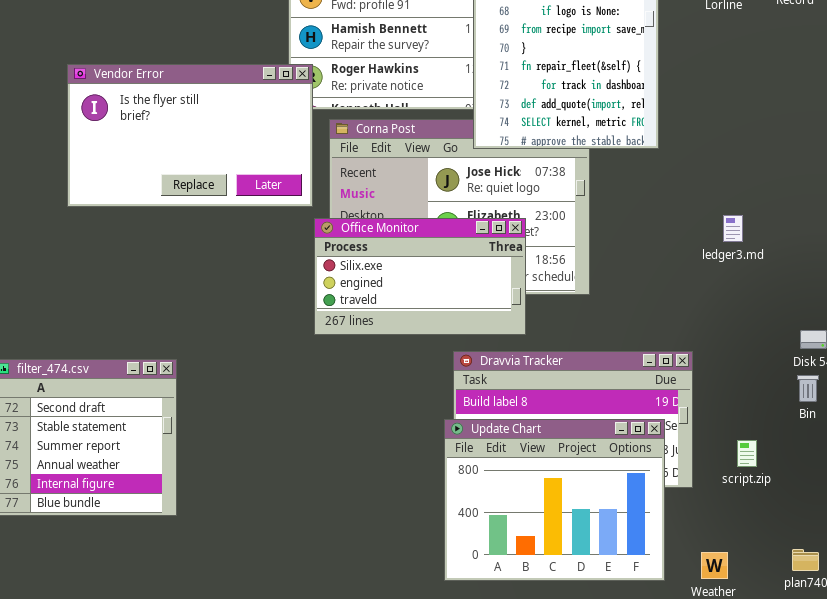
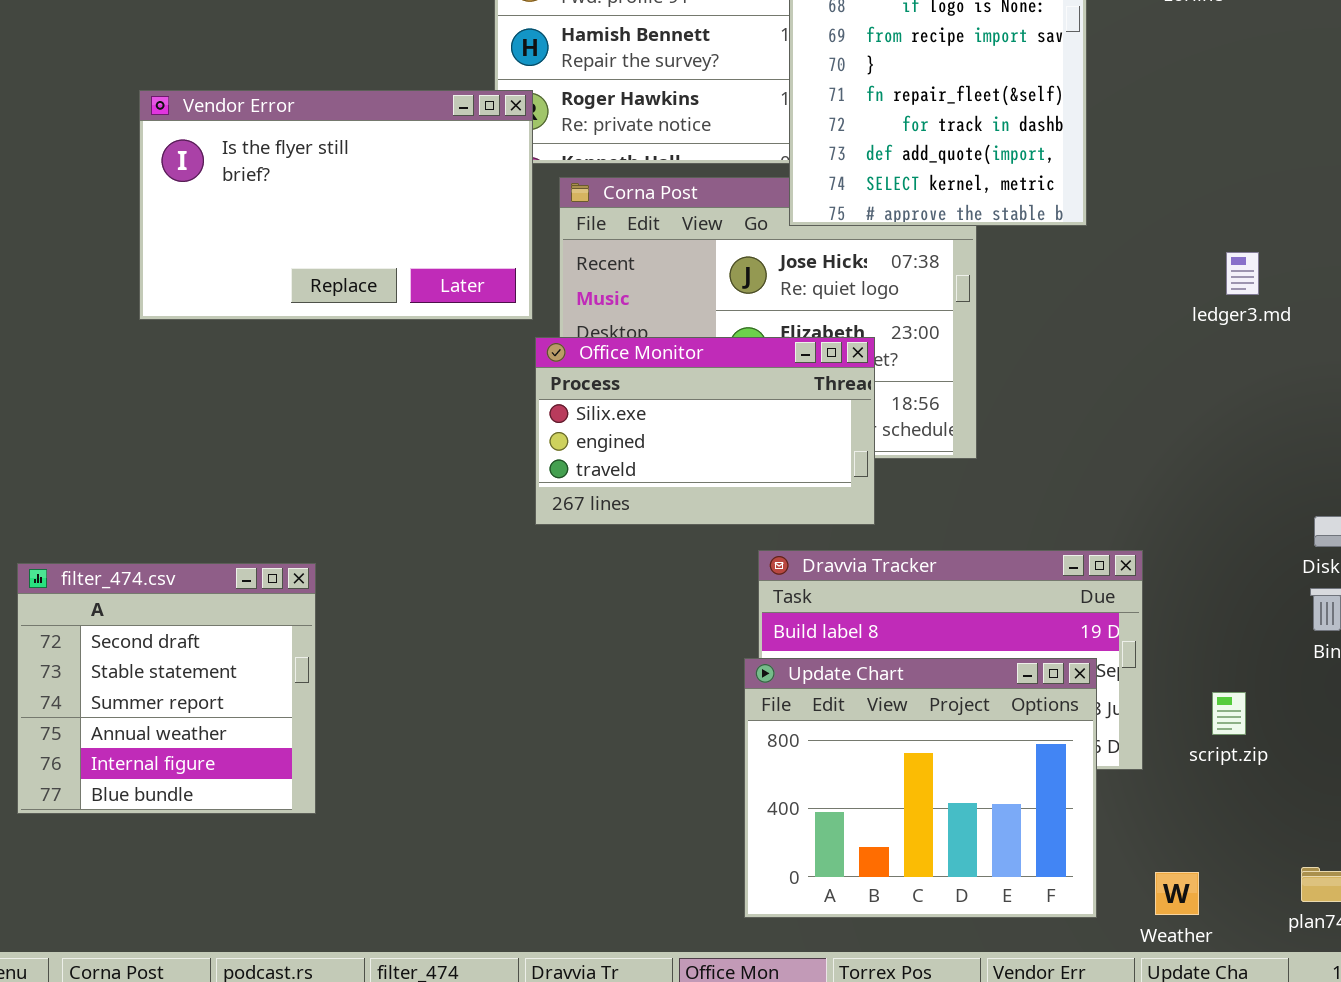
ledger3.md: [723,215,743,242] -> [1226,252,1259,295], moved

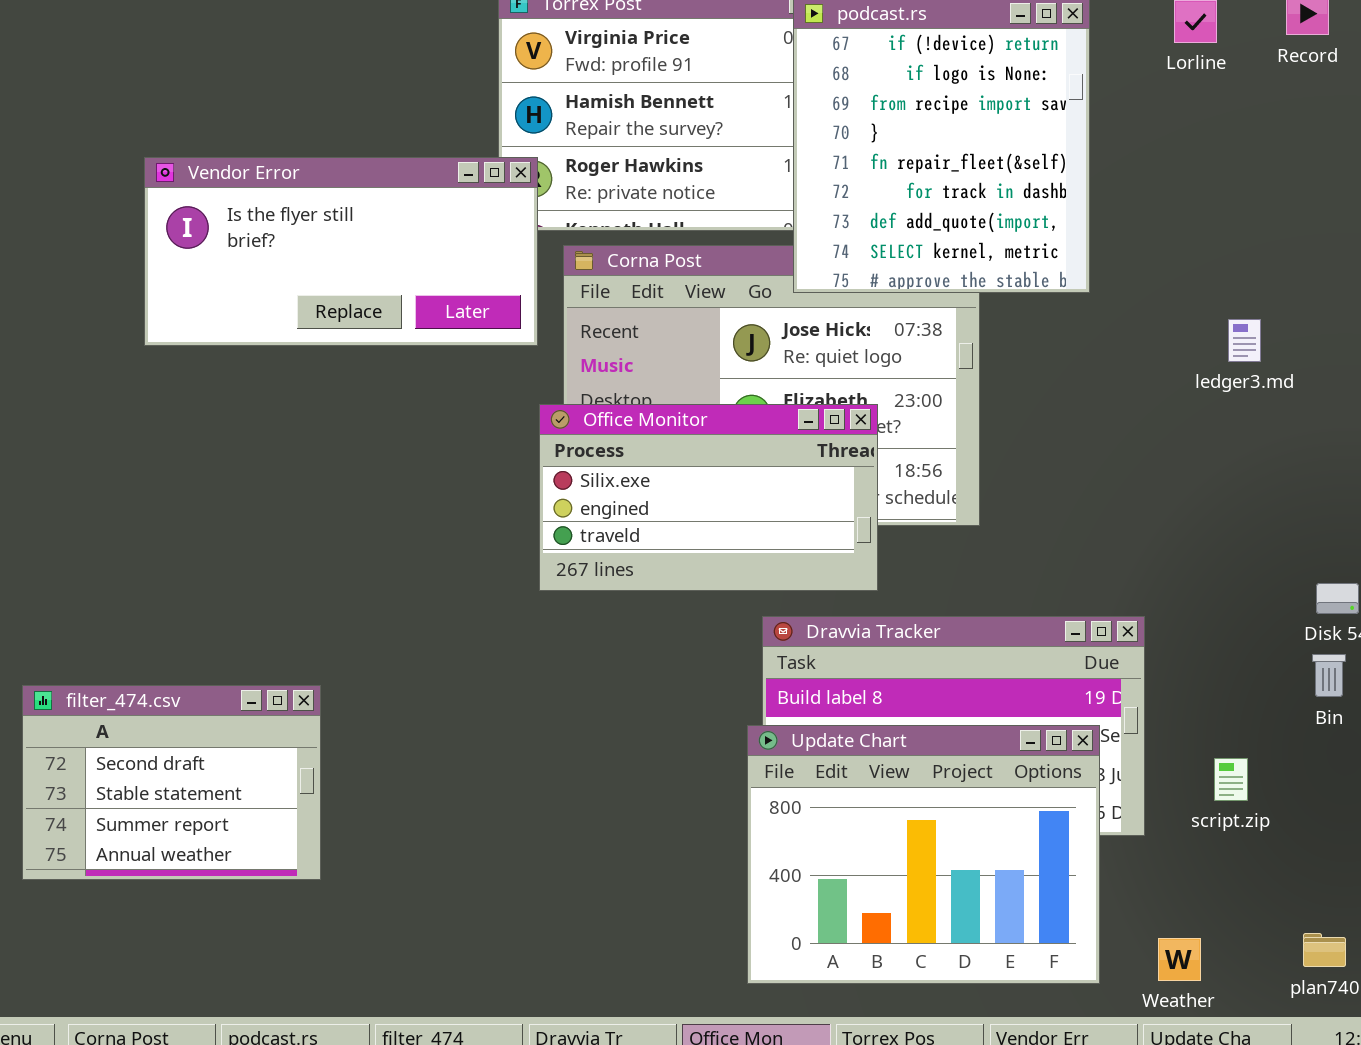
Vendor Error: [139,90,533,320] -> [144,157,538,346], resized
filter_474.csv: [17,563,316,814] -> [22,685,321,880], resized

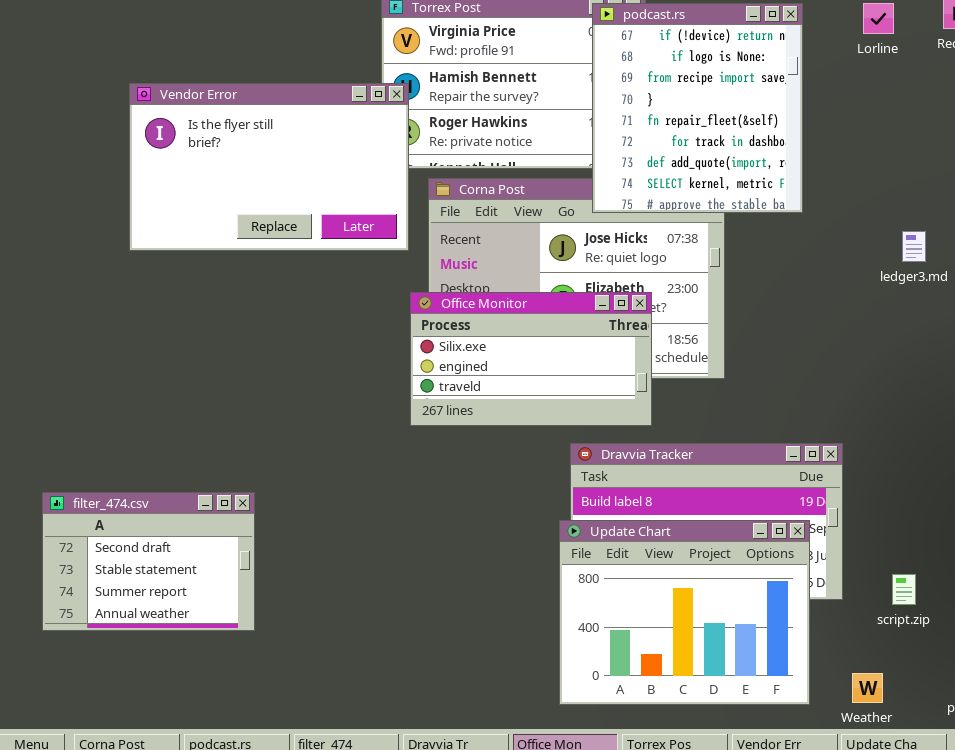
Vendor Error: [144,157,538,346] -> [129,83,409,251], resized
script.zip: [1214,758,1248,801] -> [892,574,916,605], moved

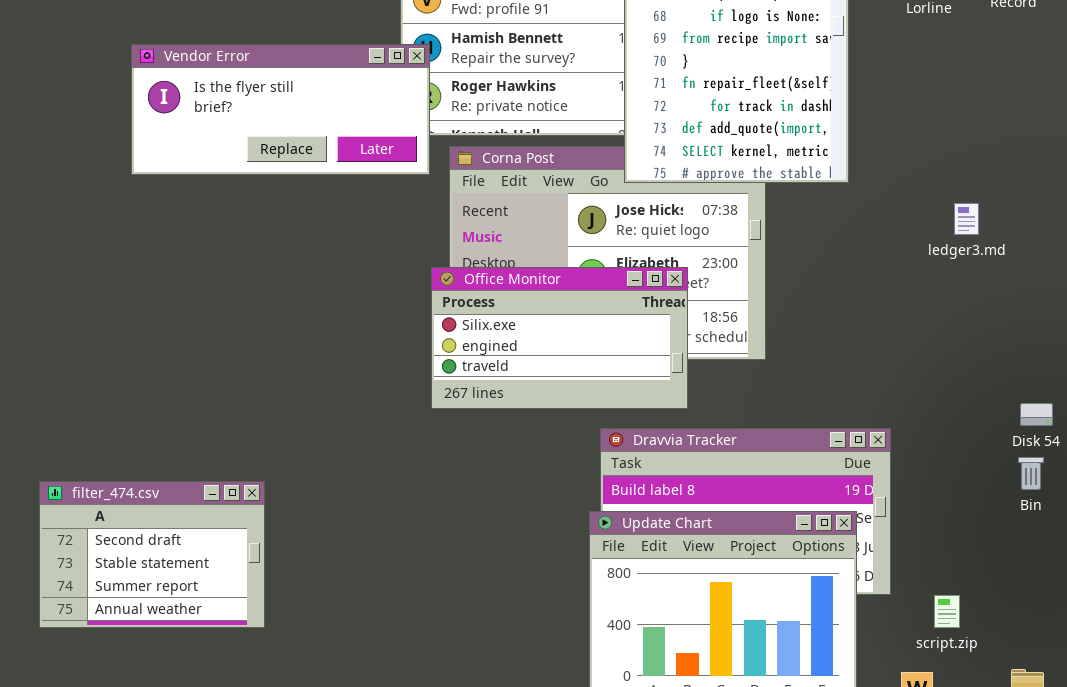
Vendor Error: [129,83,409,251] -> [131,44,430,175], resized
script.zip: [892,574,916,605] -> [934,595,960,628], moved

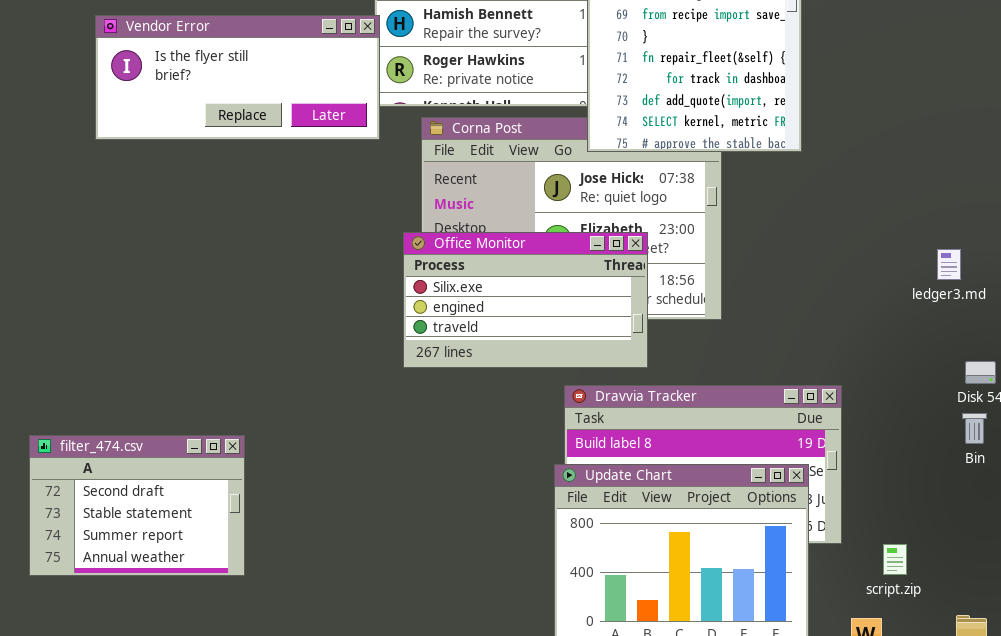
Vendor Error: [131,44,430,175] -> [95,15,380,140], moved
ledger3.md: [954,203,979,235] -> [937,249,961,280], moved

